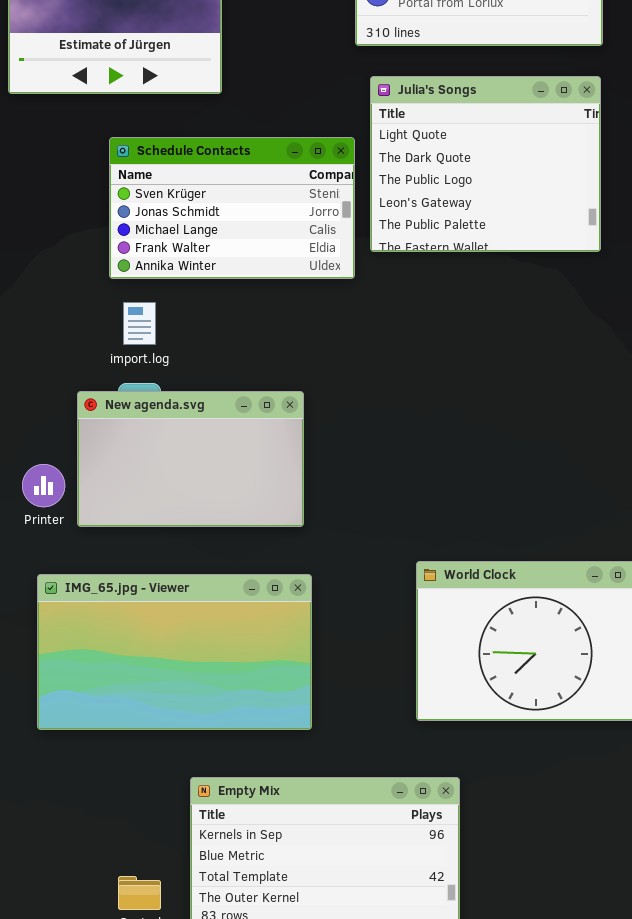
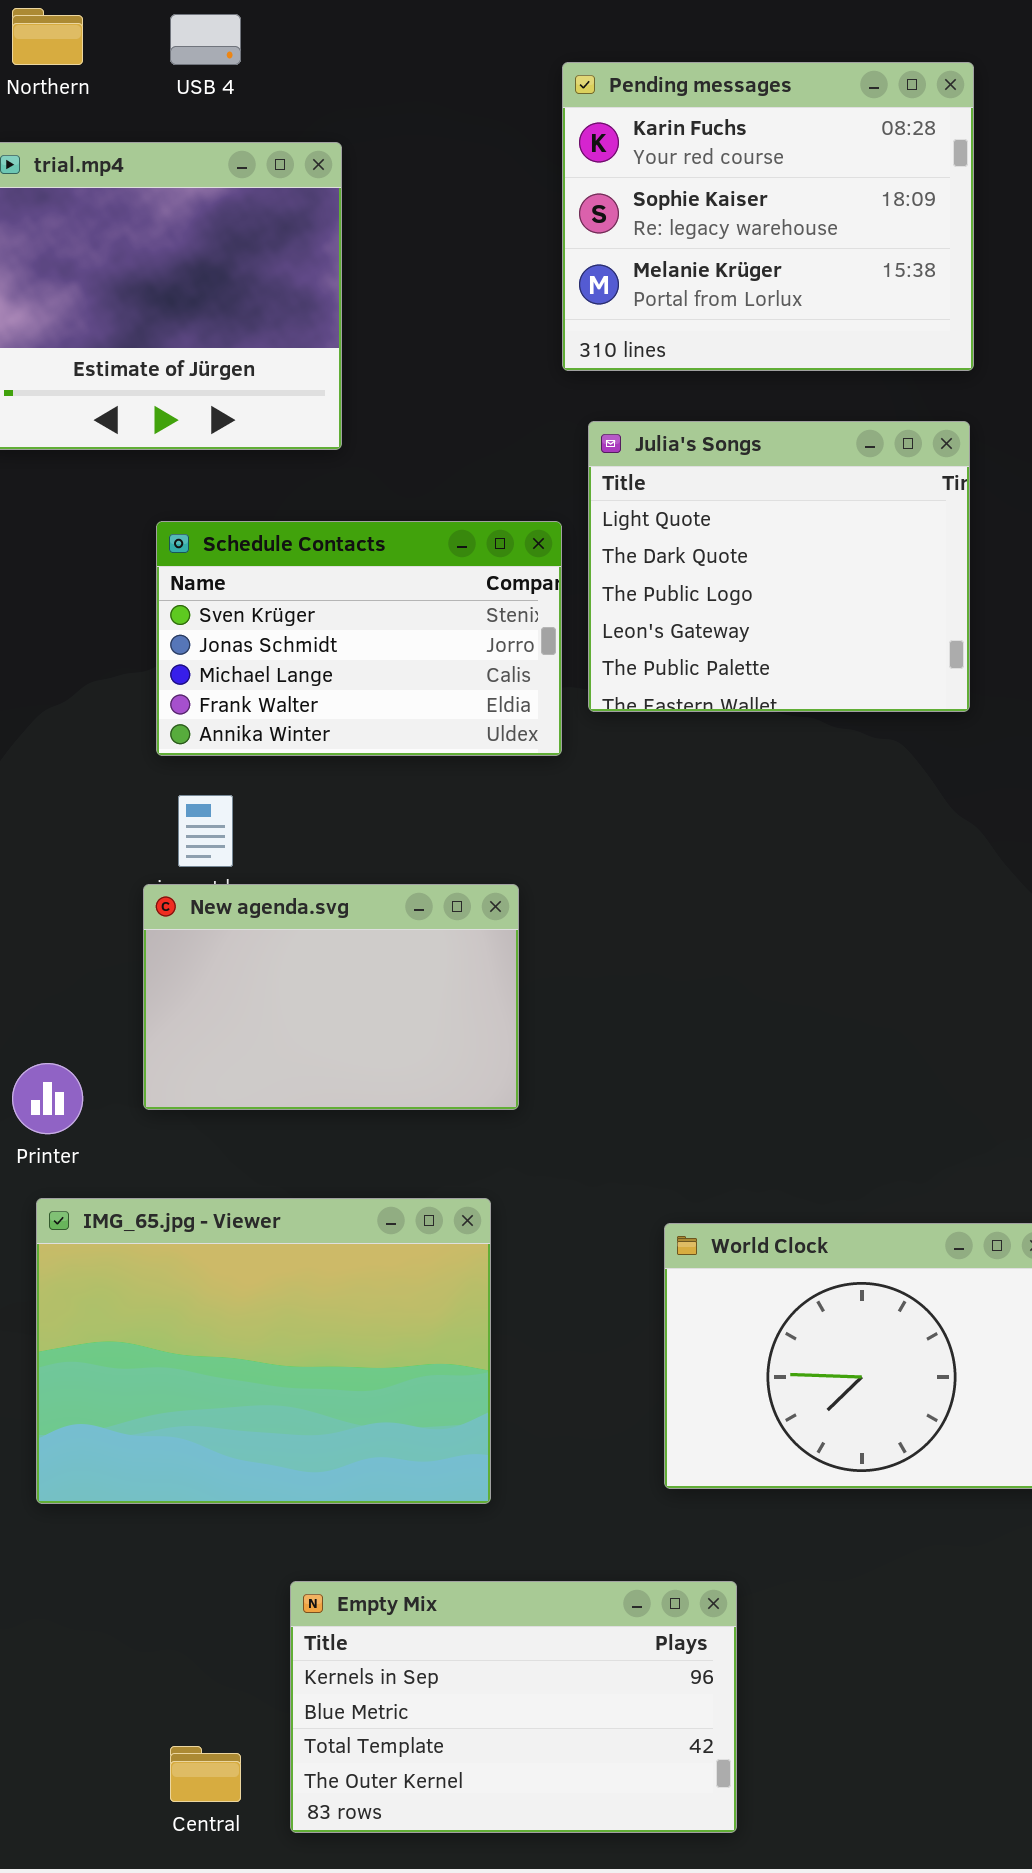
New agenda.svg: [77,391,304,527] -> [143,884,519,1110], moved
IMG_65.jpg - Viewer: [37,574,312,730] -> [36,1198,491,1504], resized

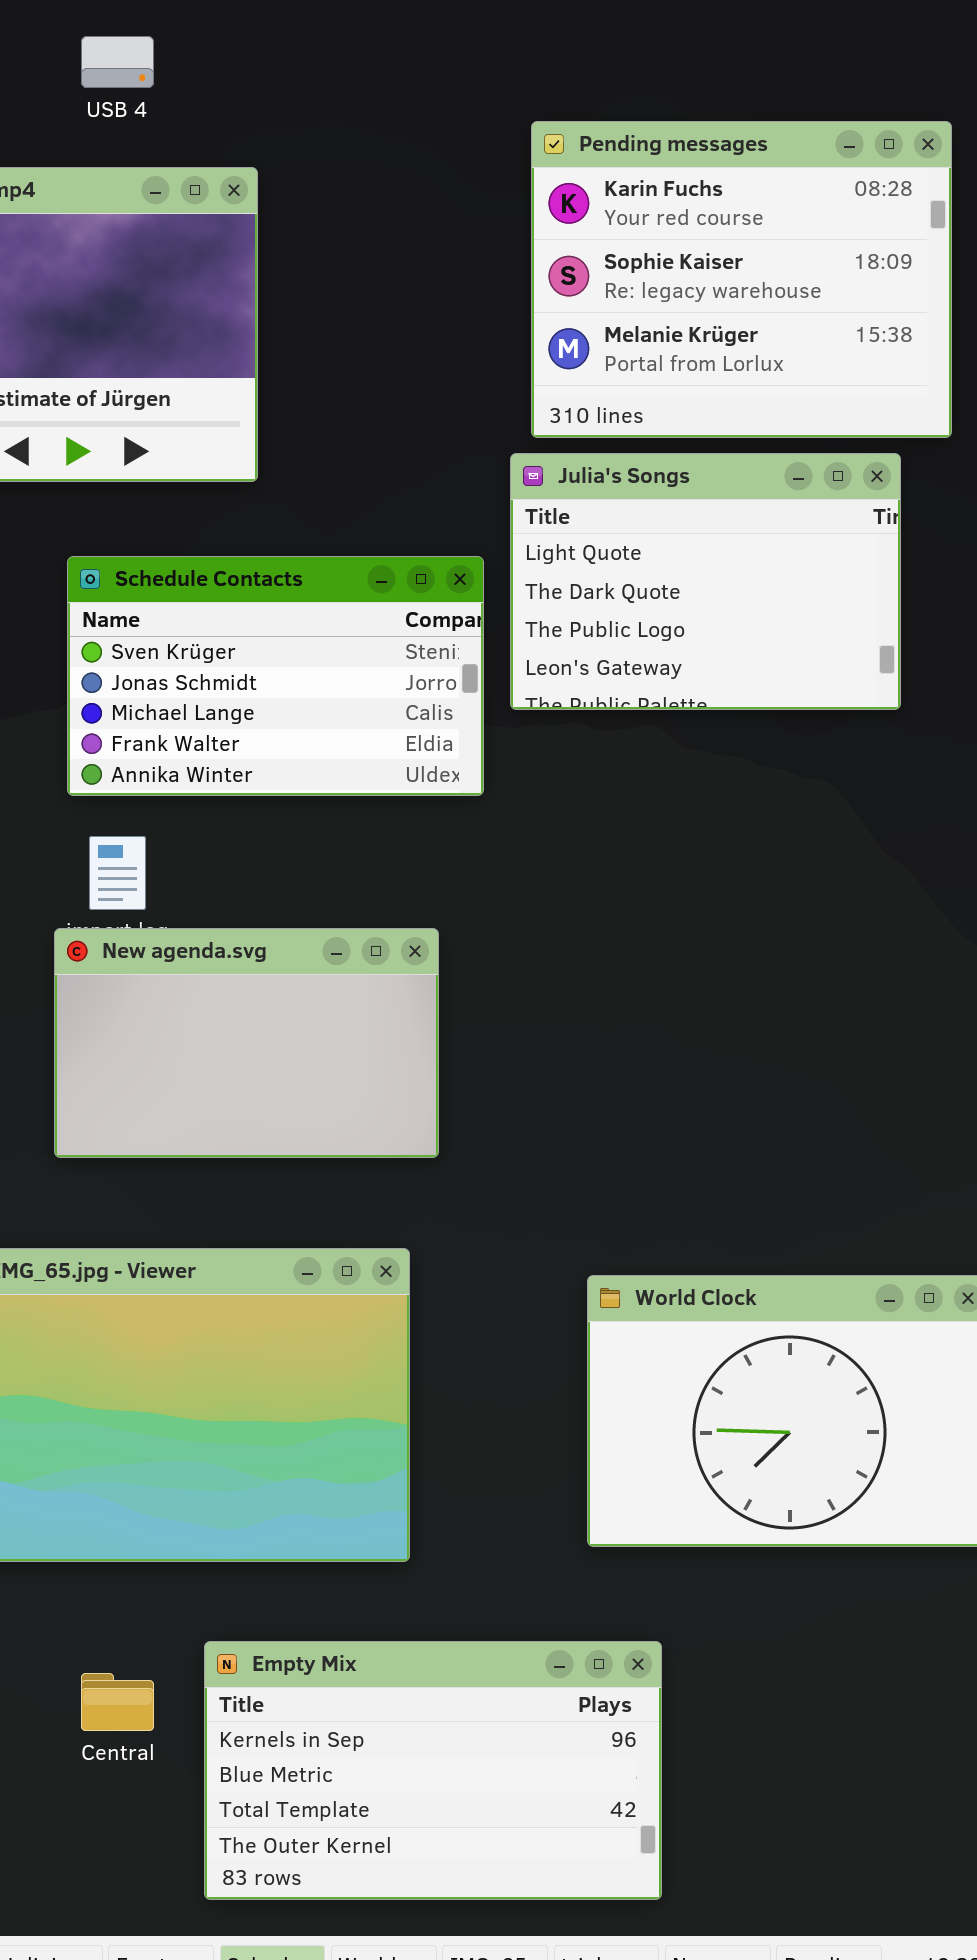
Pending messages: [562,62,974,371] -> [531,121,952,438], moved
Julia's Songs: [588,421,970,712] -> [510,453,901,710], resized
Central: [170,1746,241,1802] -> [81,1673,154,1731], moved

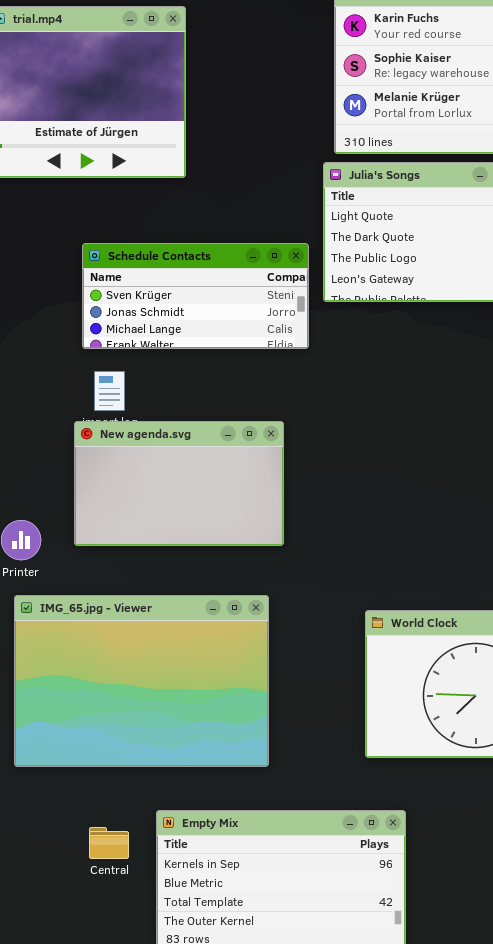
Schedule Contacts: [67,556,484,796] -> [82,243,309,349], resized

